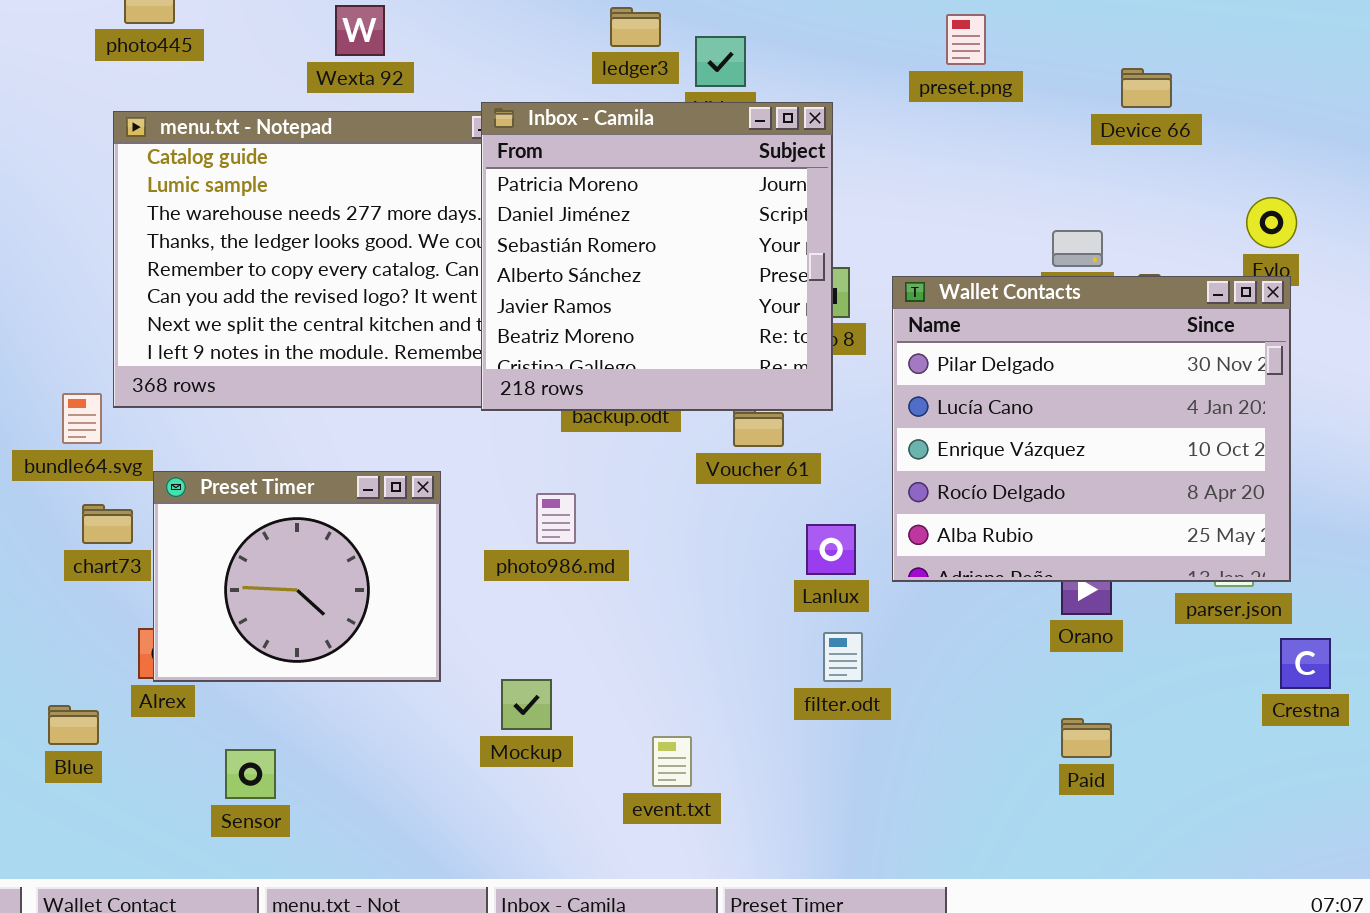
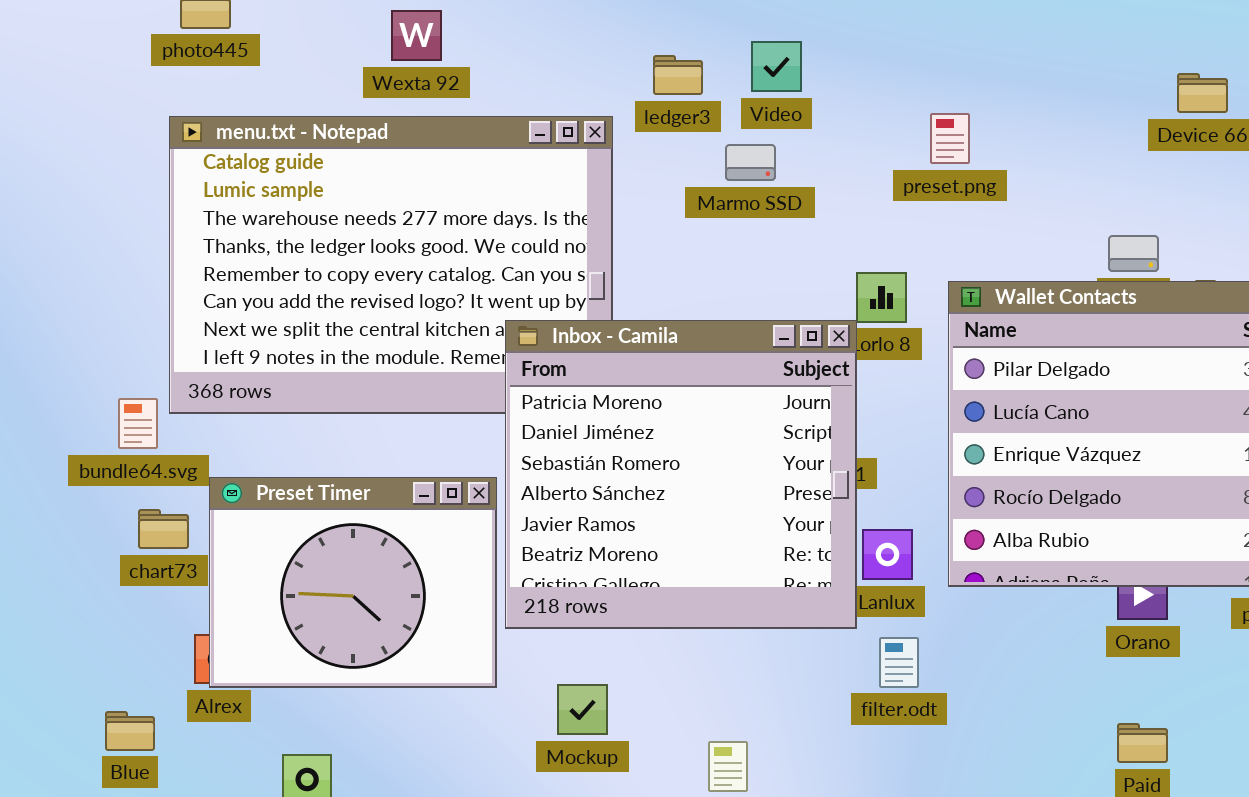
ledger3: [610,7,661,47] -> [653,55,703,95], moved
preset.png: [946,14,986,65] -> [930,113,970,164], moved
Inbox - Camila: [481,102,833,411] -> [505,320,857,629], moved

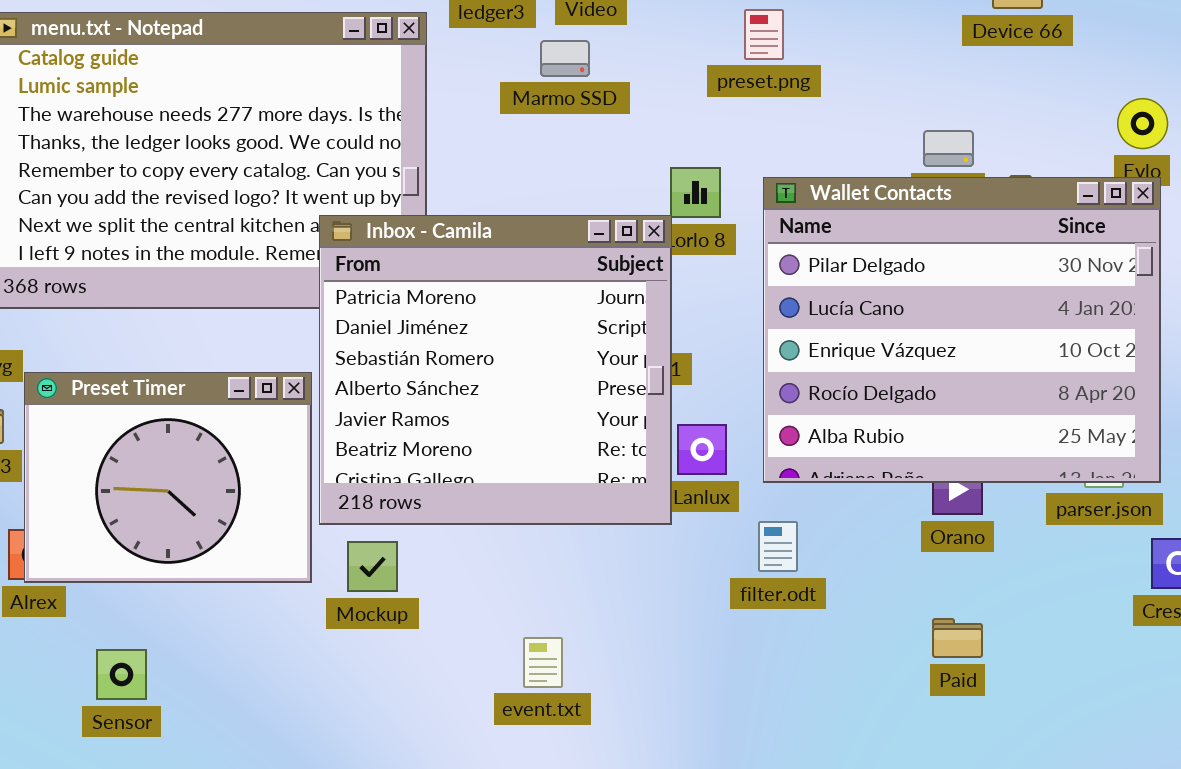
filter.odt: [879,637,919,688] -> [758,521,798,572], moved
Mockup: [557,684,608,735] -> [347,541,398,592], moved

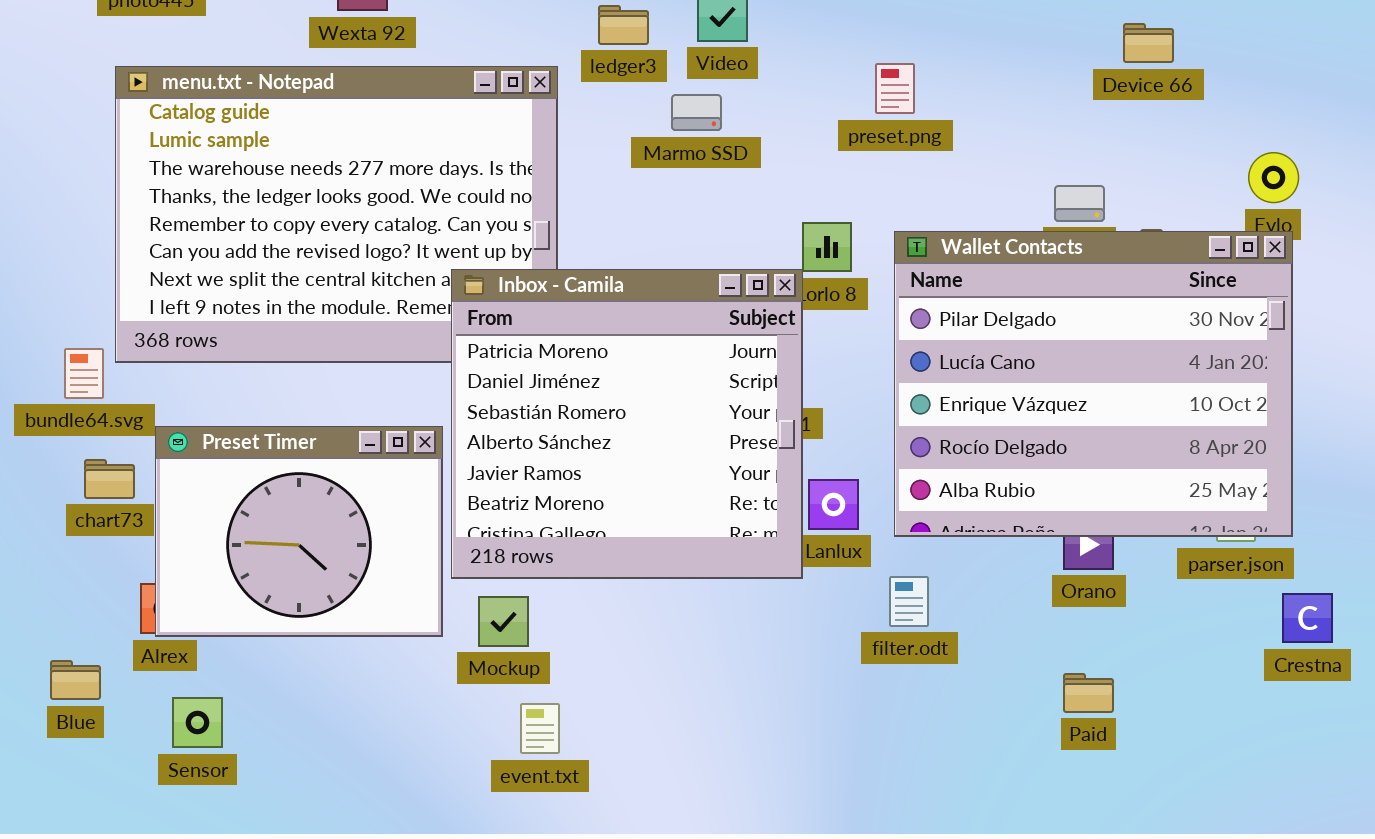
event.txt: [523,637,563,688] -> [520,703,560,754], moved
Sensor: [96,649,147,700] -> [172,697,223,748], moved

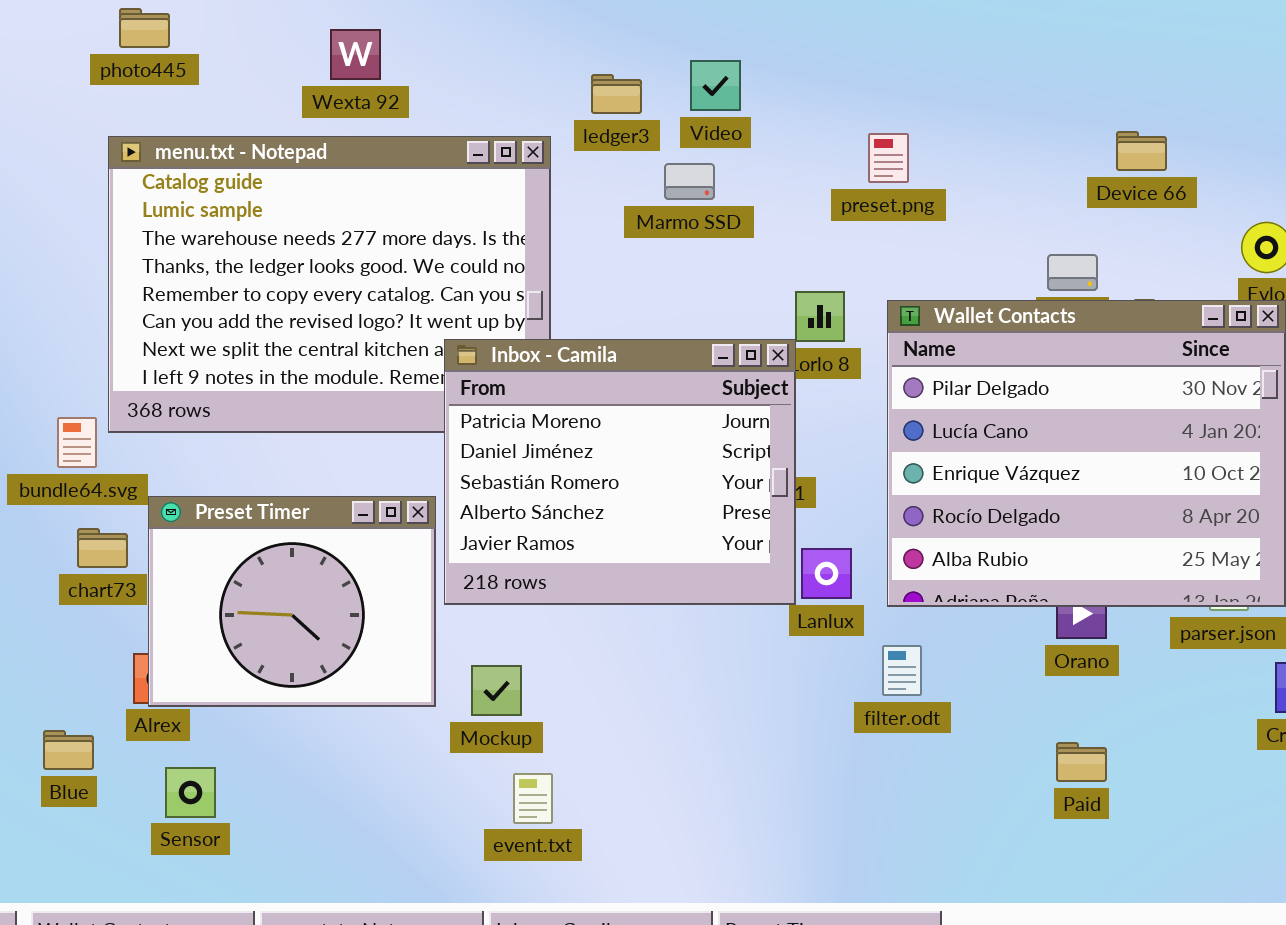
Device 66: [1123,23,1174,63] -> [1116,131,1167,171], moved
Inbox - Camila: [451,269,803,579] -> [444,339,796,605], resized

